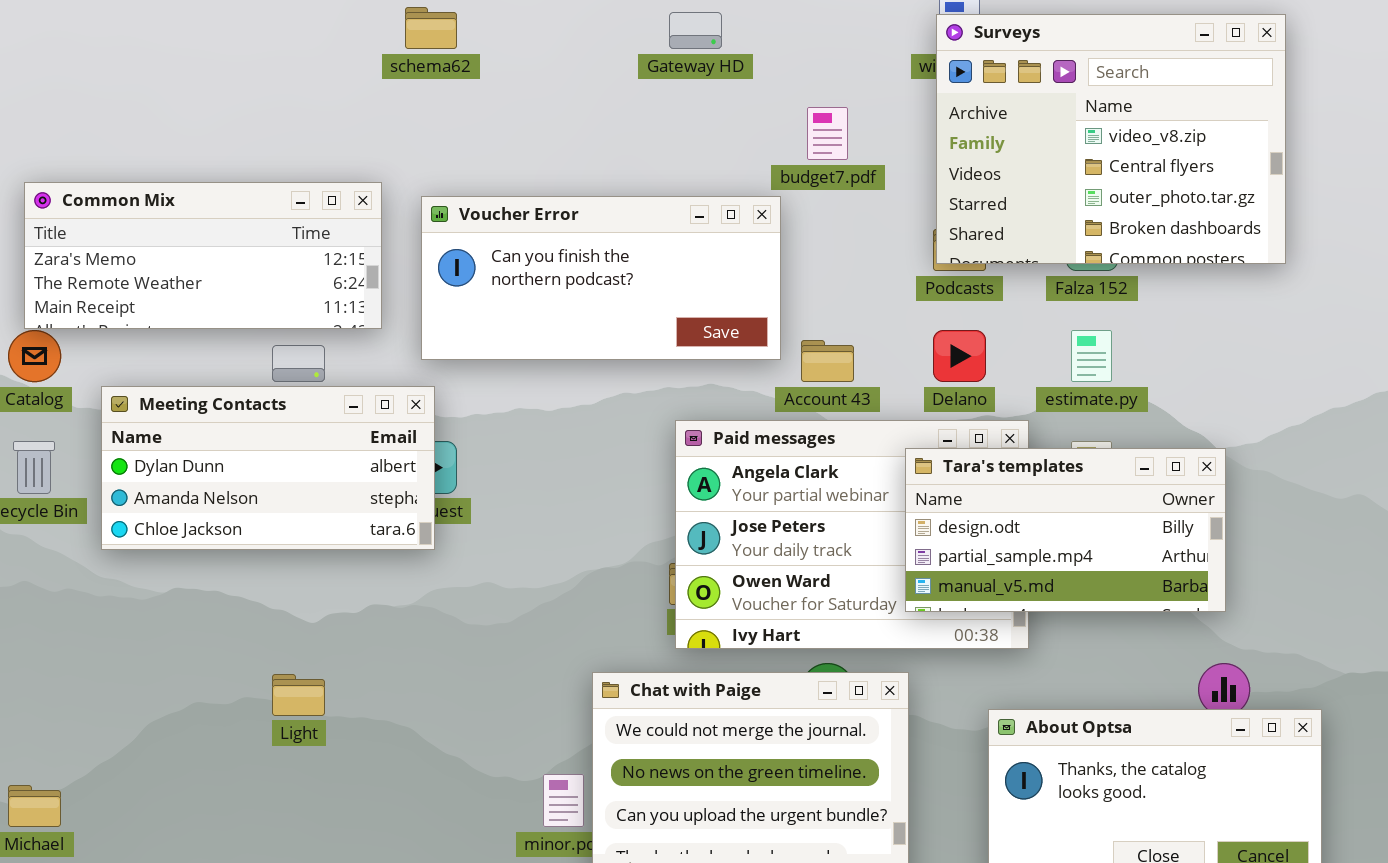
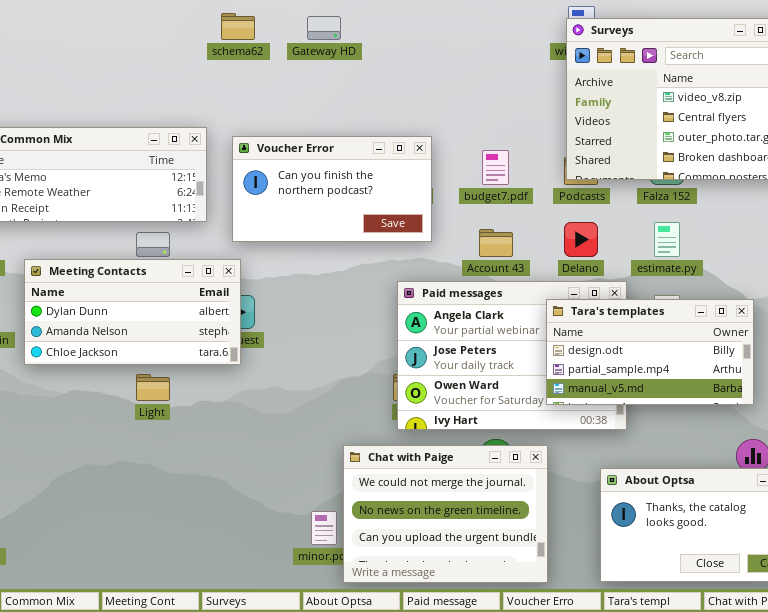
Gateway HD: [669,12,722,49] -> [307,16,341,40], moved
budget7.pdf: [807,107,848,160] -> [482,150,509,185], moved
Voucher Error: [421,196,781,360] -> [232,136,432,242], resized
Light: [272,674,325,716] -> [136,374,170,401], moved

